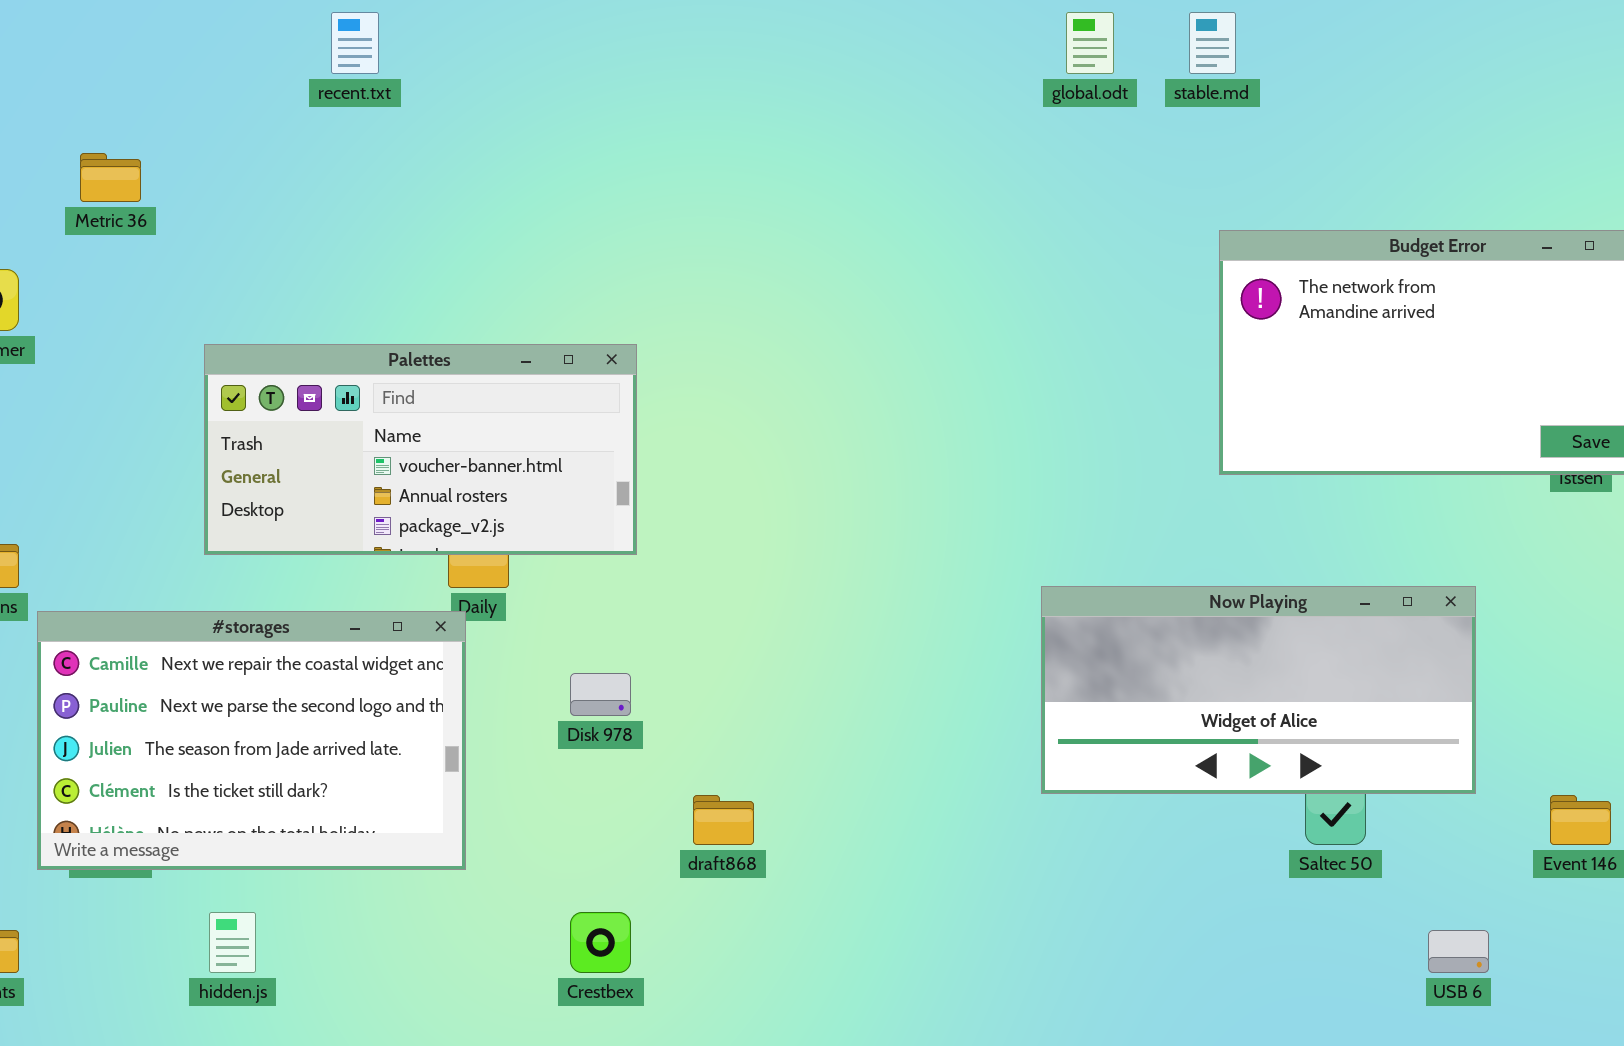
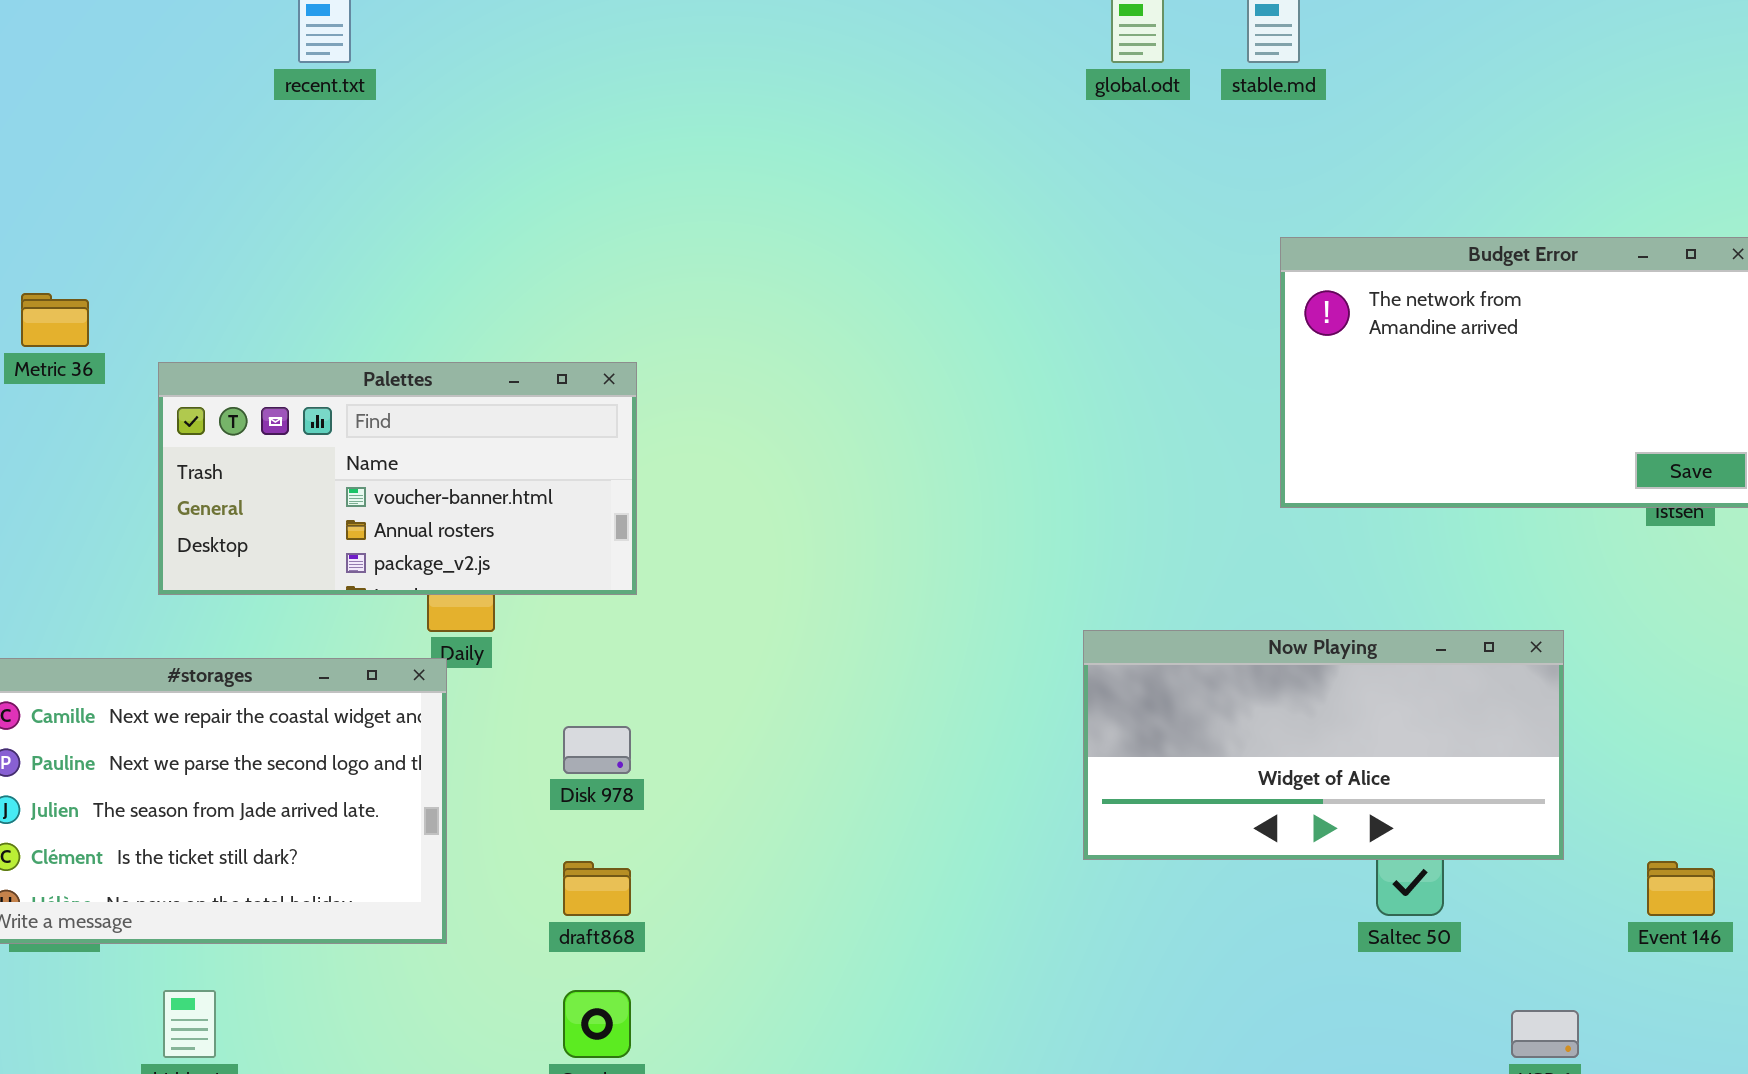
Metric 36: [80,153,141,202] -> [21,293,89,347], moved
draft868: [693,795,754,845] -> [563,861,631,916], moved

